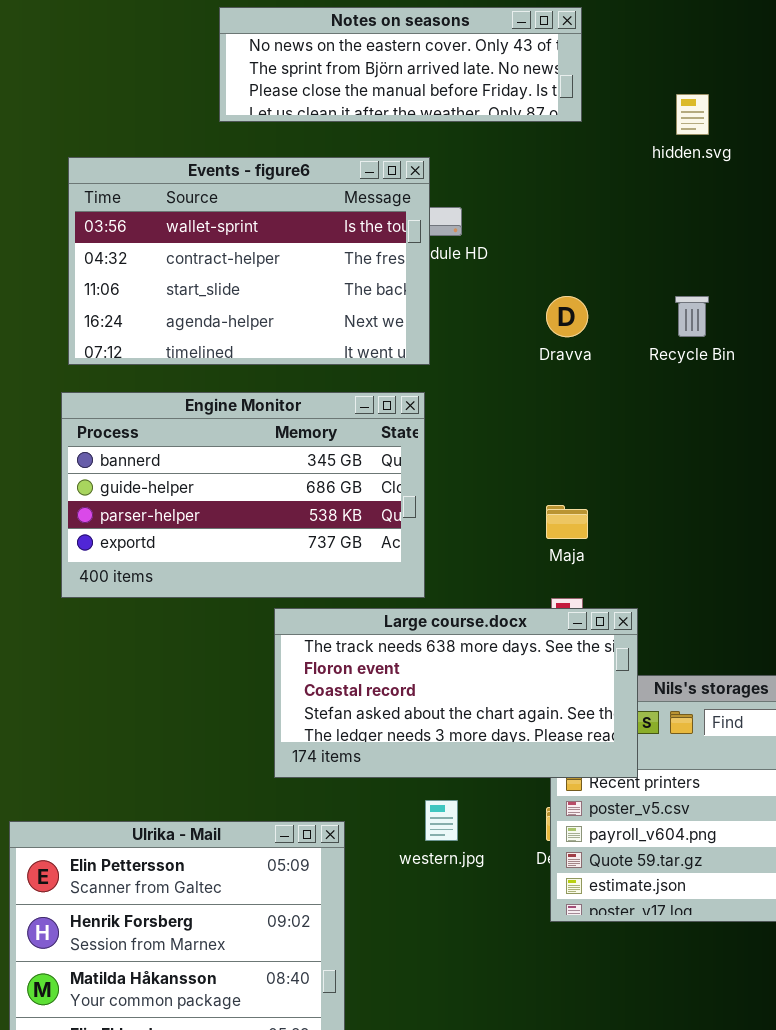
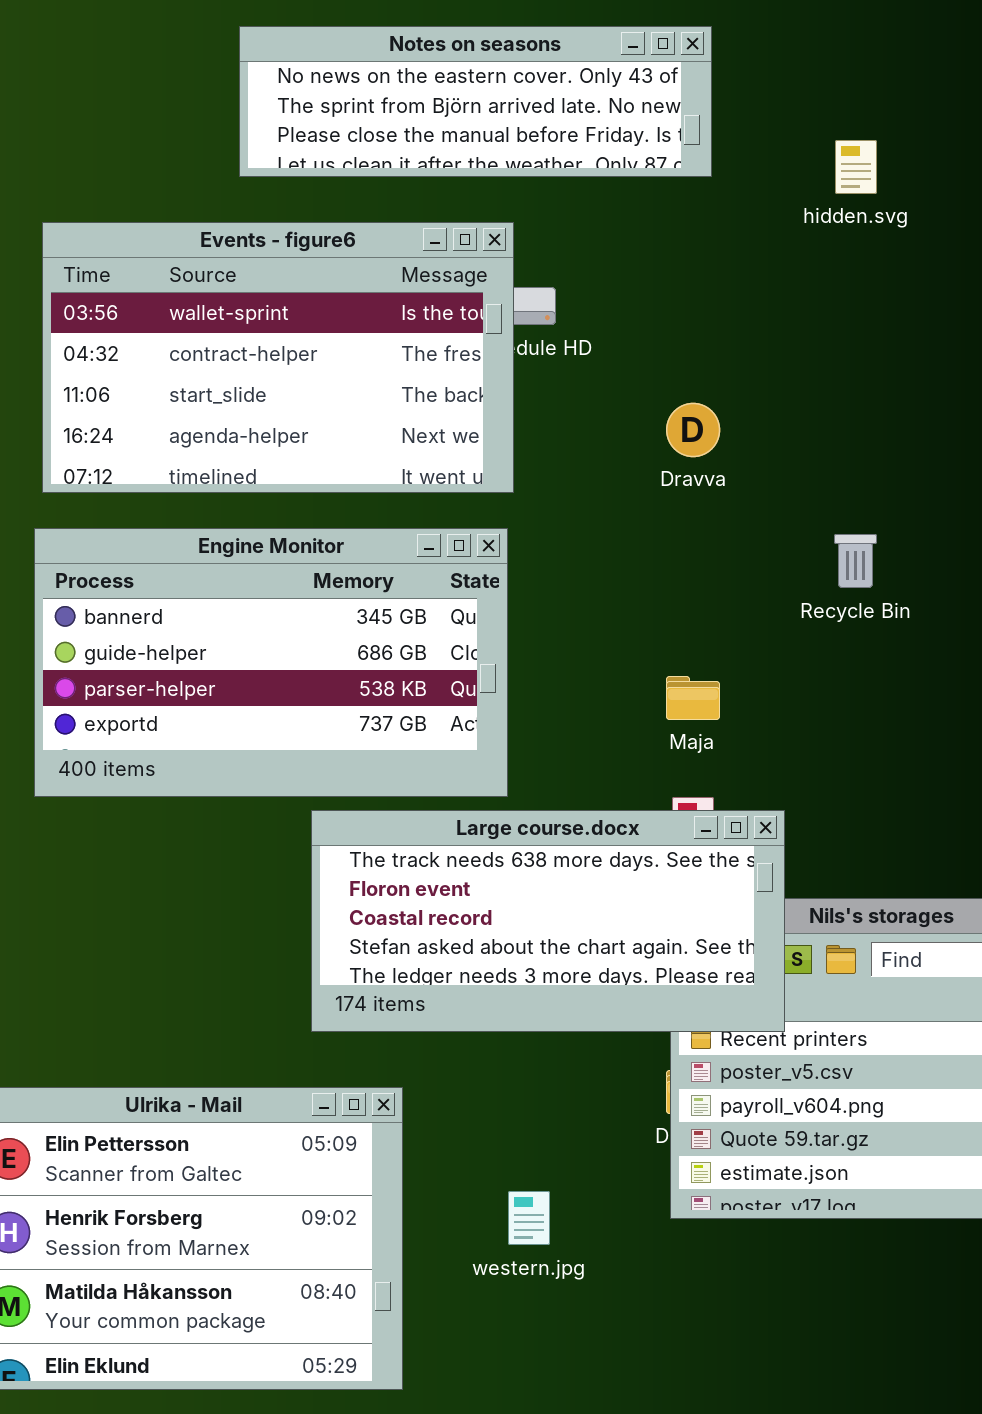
Recycle Bin: [675,296,709,337] -> [834,534,877,588], moved
western.jpg: [425,800,458,841] -> [508,1191,550,1245], moved

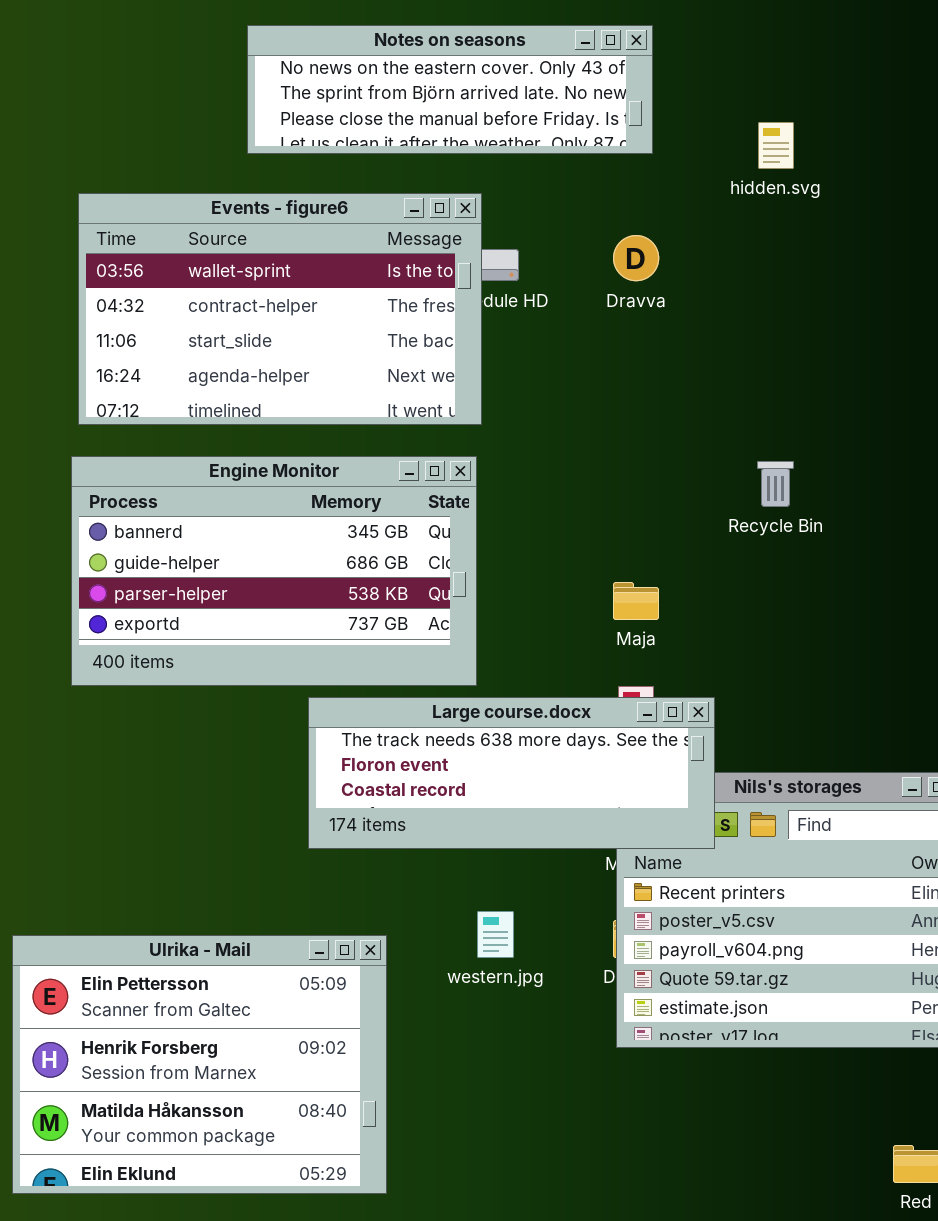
Dravva: [666,403,720,457] -> [613,235,659,281], moved
Large course.docx: [311,810,785,1032] -> [308,697,715,849], resized
western.jpg: [508,1191,550,1245] -> [477,911,514,958], moved

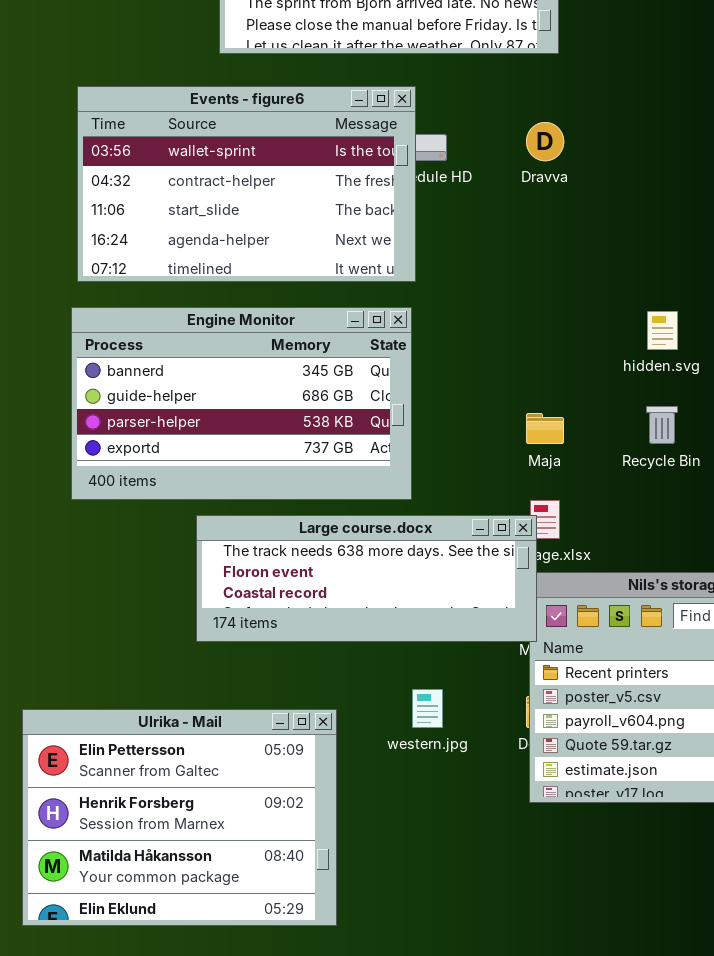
hidden.svg: [758,122,794,169] -> [647,311,678,350], moved
Recycle Bin: [757,461,794,507] -> [646,406,678,444], moved
Large course.docx: [308,697,715,849] -> [196,515,537,642], moved

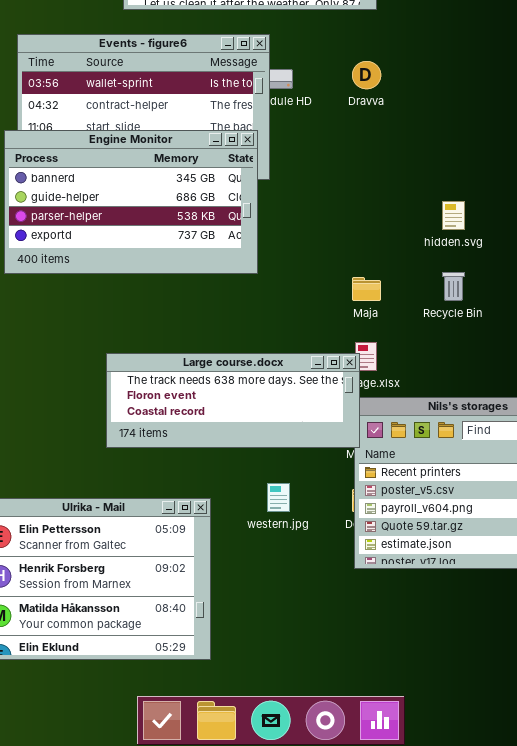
Engine Monitor: [71,307,412,500] -> [4,130,258,274], moved

